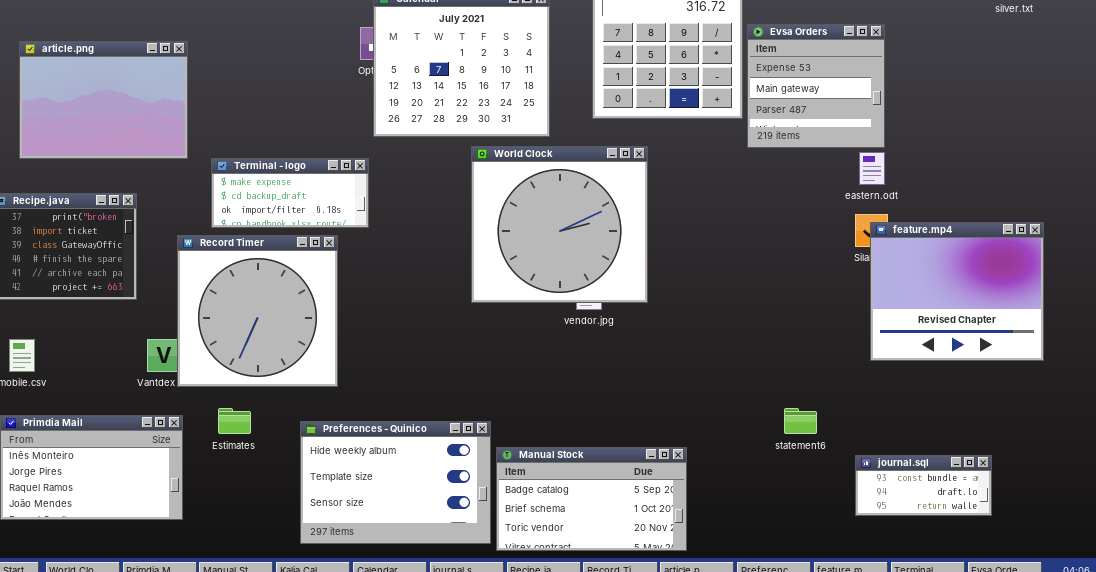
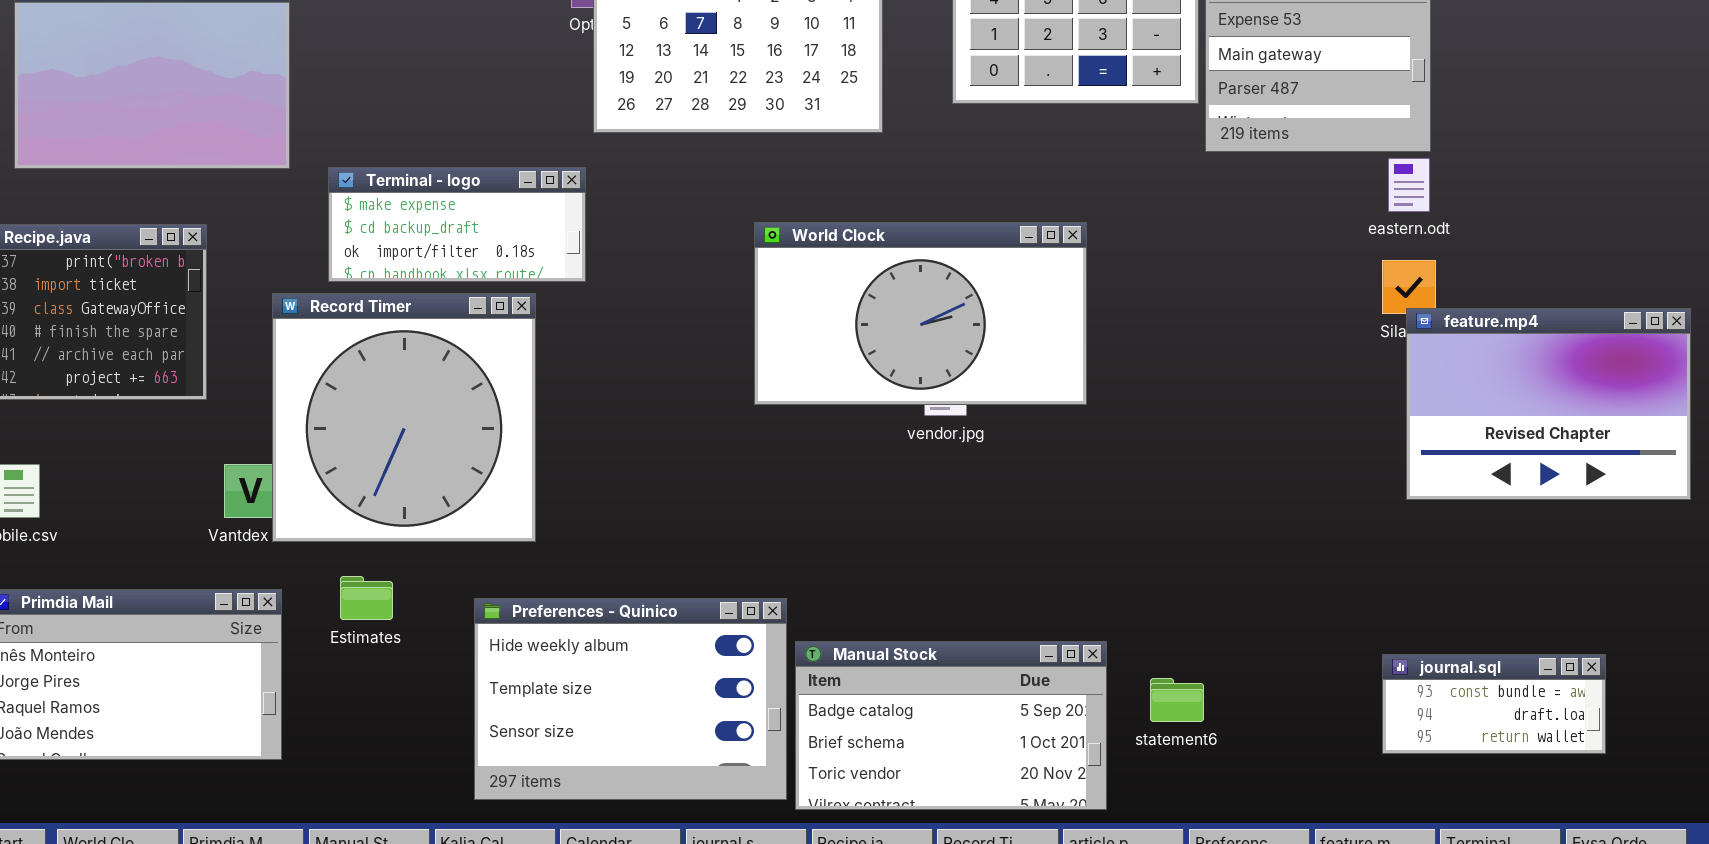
World Clock: [471,146,648,303] -> [754,222,1087,405], resized
feature.mp4: [870,222,1044,361] -> [1406,308,1691,500], resized
statement6: [784,408,817,434] -> [1150,678,1204,722], moved

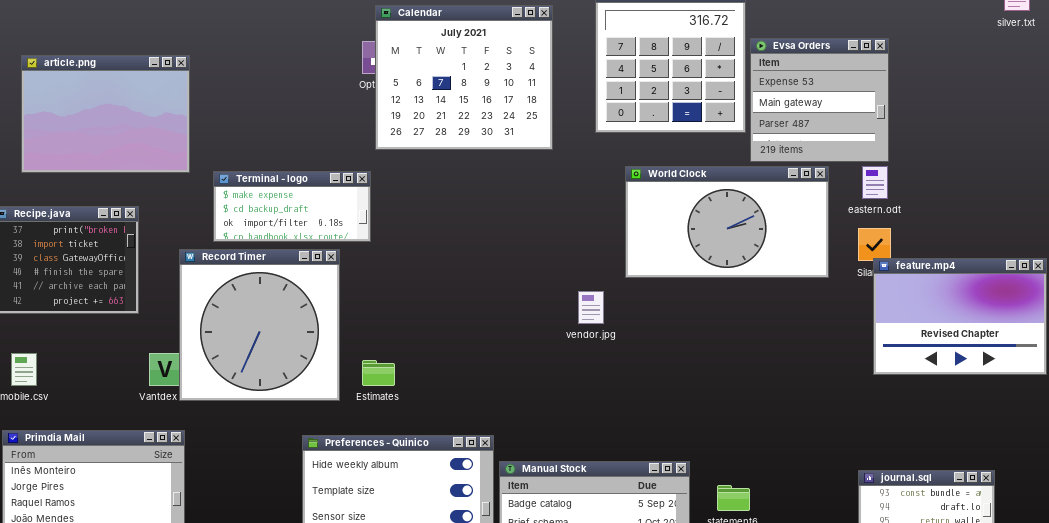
World Clock: [754,222,1087,405] -> [625,166,829,278], moved
Estimates: [340,576,393,620] -> [362,360,395,386], moved

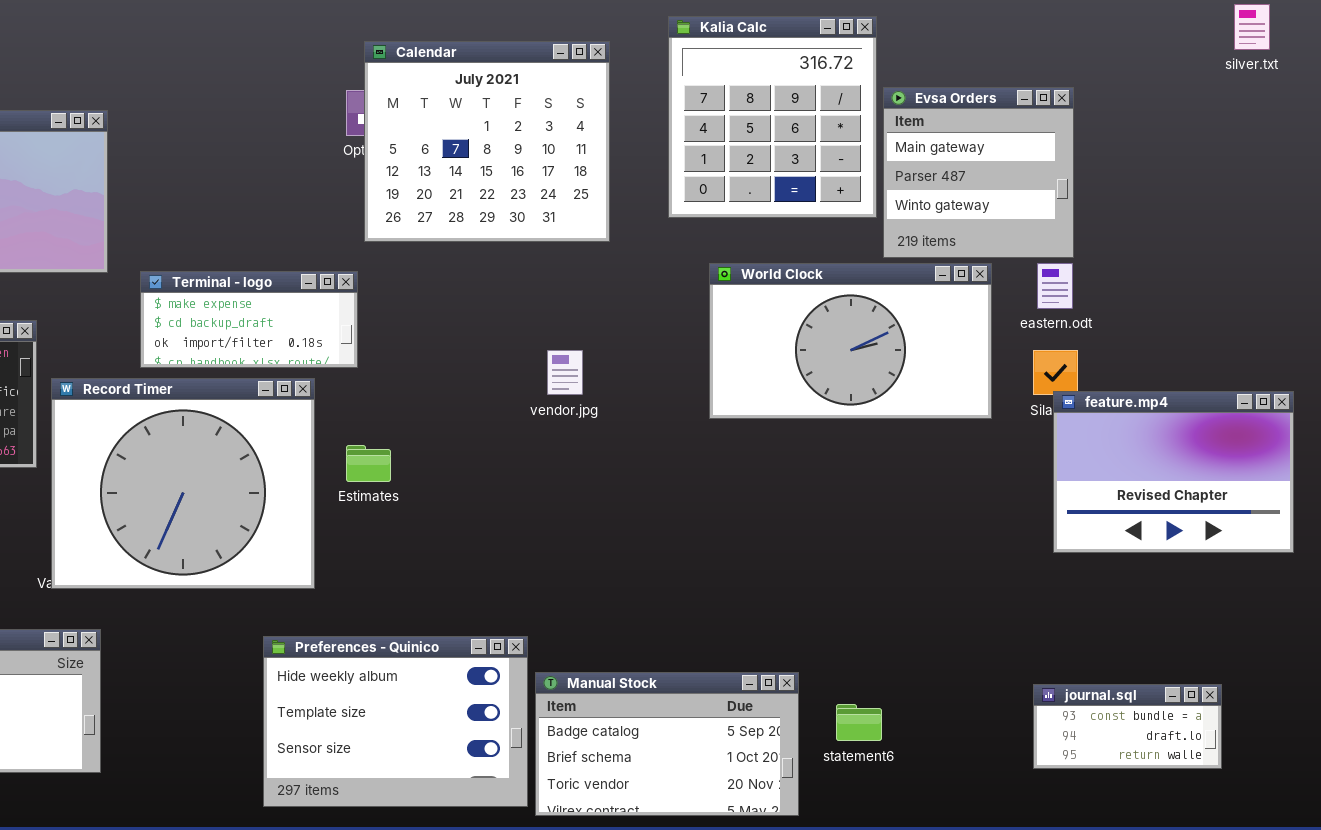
Evsa Orders: [750,38,889,162] -> [883,87,1074,258], scrolled down 1 row
Record Timer: [179,249,340,401] -> [51,378,315,589], resized
vendor.jpg: [578,291,604,324] -> [547,350,583,395], moved
Estimates: [362,360,395,386] -> [346,445,391,482], moved

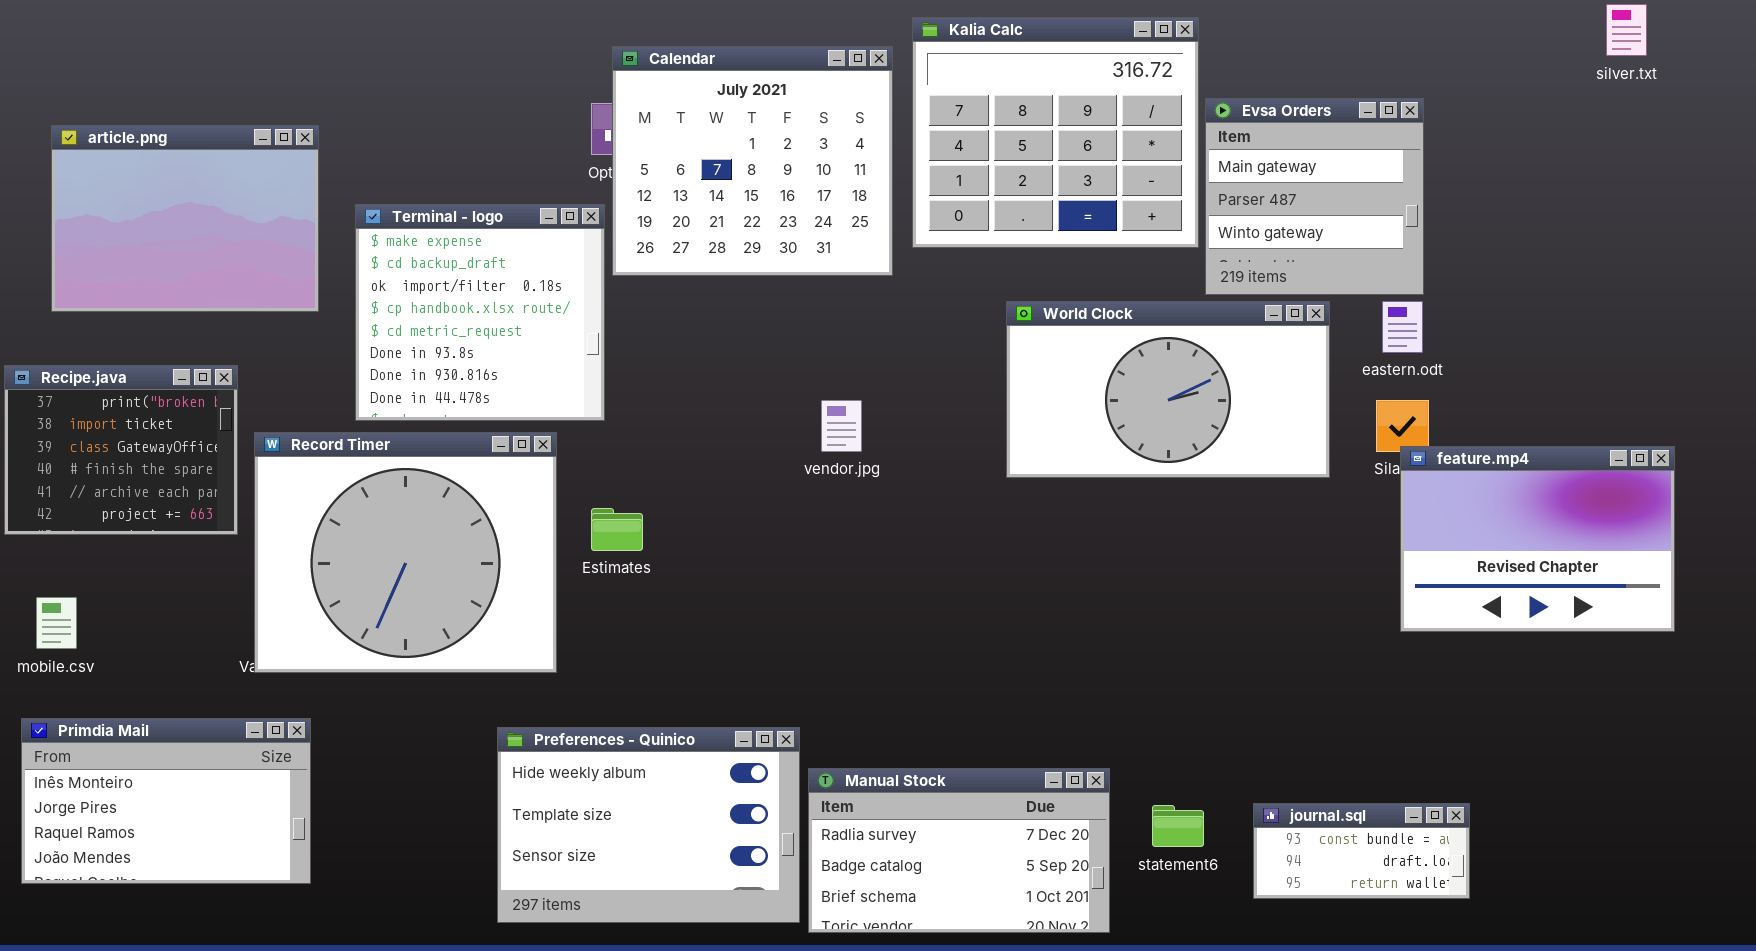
Kalia Calc: [668,16,877,218] -> [912,17,1199,248], resized
Terminal - logo: [140,271,358,368] -> [355,204,605,421], resized
Manual Stock: [535,672,799,816] -> [808,768,1110,933], scrolled up 1 row
journal.sql: [1033,684,1222,769] -> [1253,803,1470,899], moved

